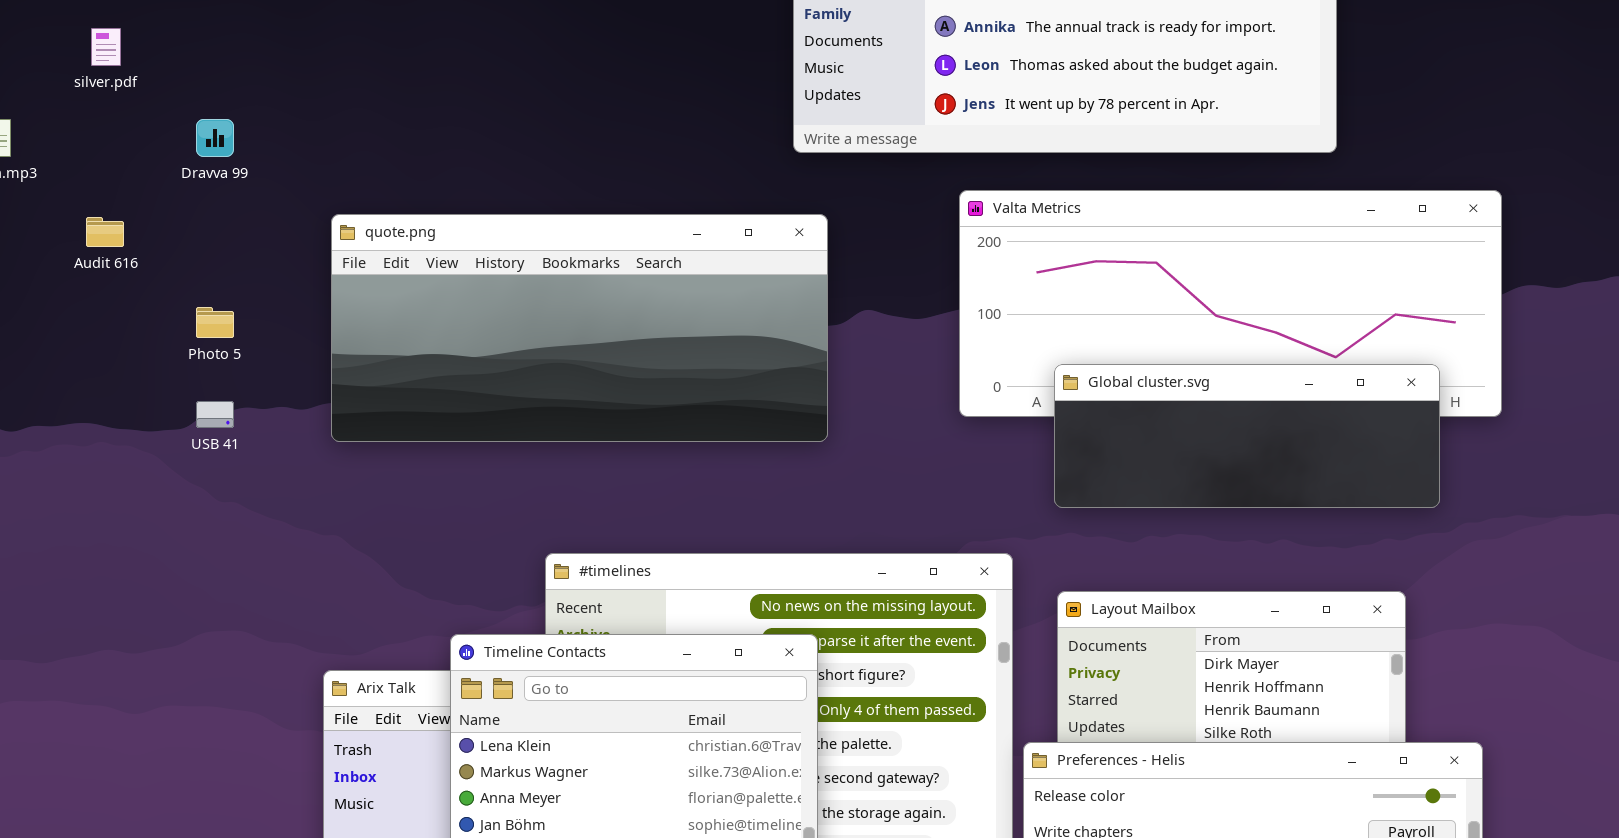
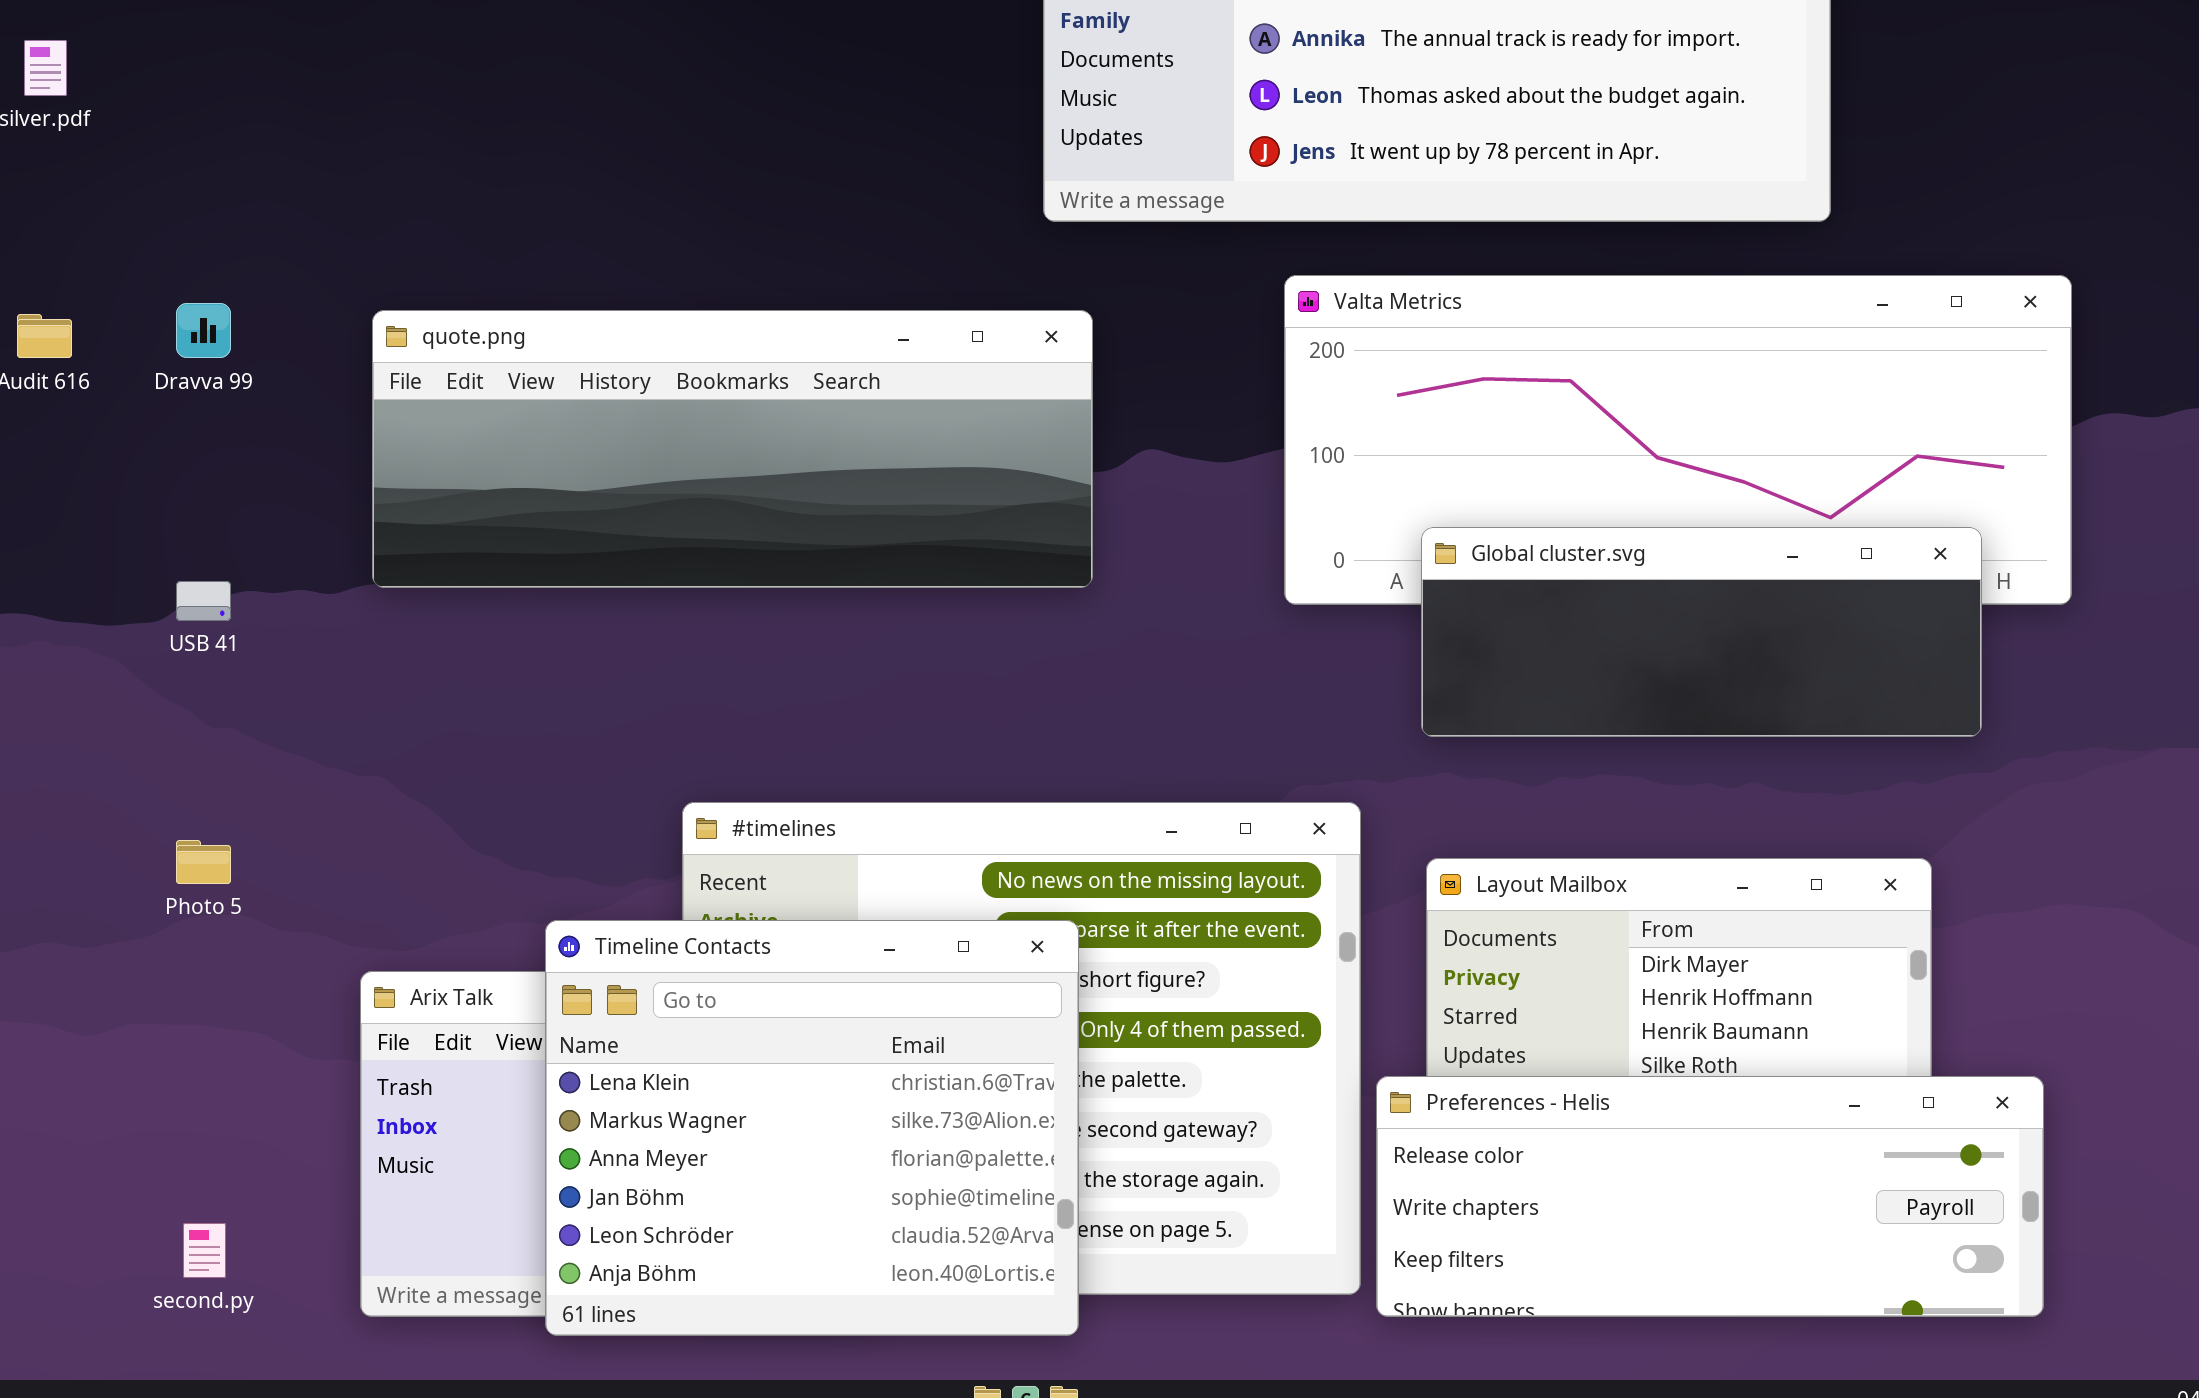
Dravva 99: [196,119,234,157] -> [176,303,231,358], moved
quote.png: [331,214,828,442] -> [372,310,1093,588], resized
Photo 5: [196,307,234,338] -> [176,840,231,884], moved

